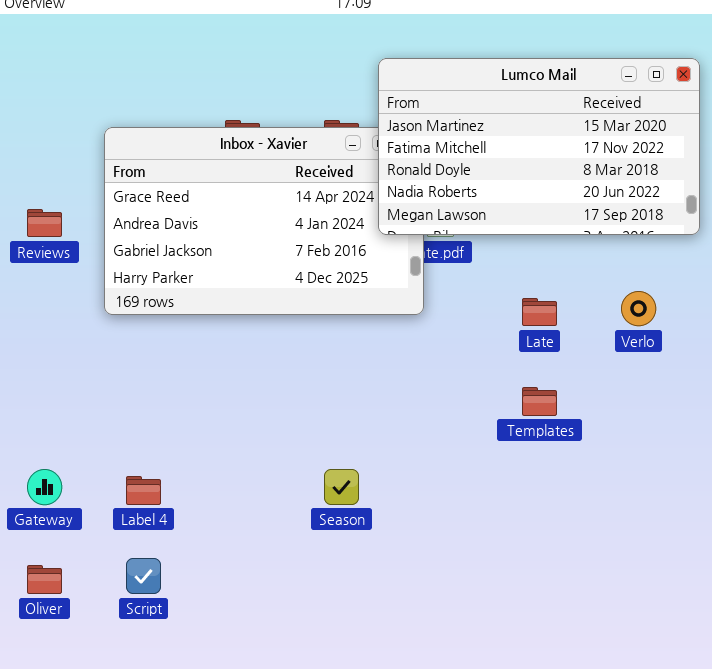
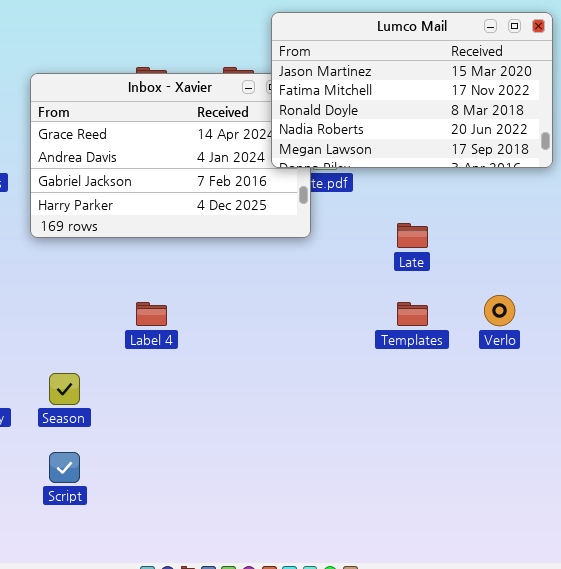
Verlo: [621,291,656,326] -> [484,295,515,326], moved
Season: [324,469,359,505] -> [49,373,80,405], moved
Label 4: [126,476,161,505] -> [136,302,167,326], moved

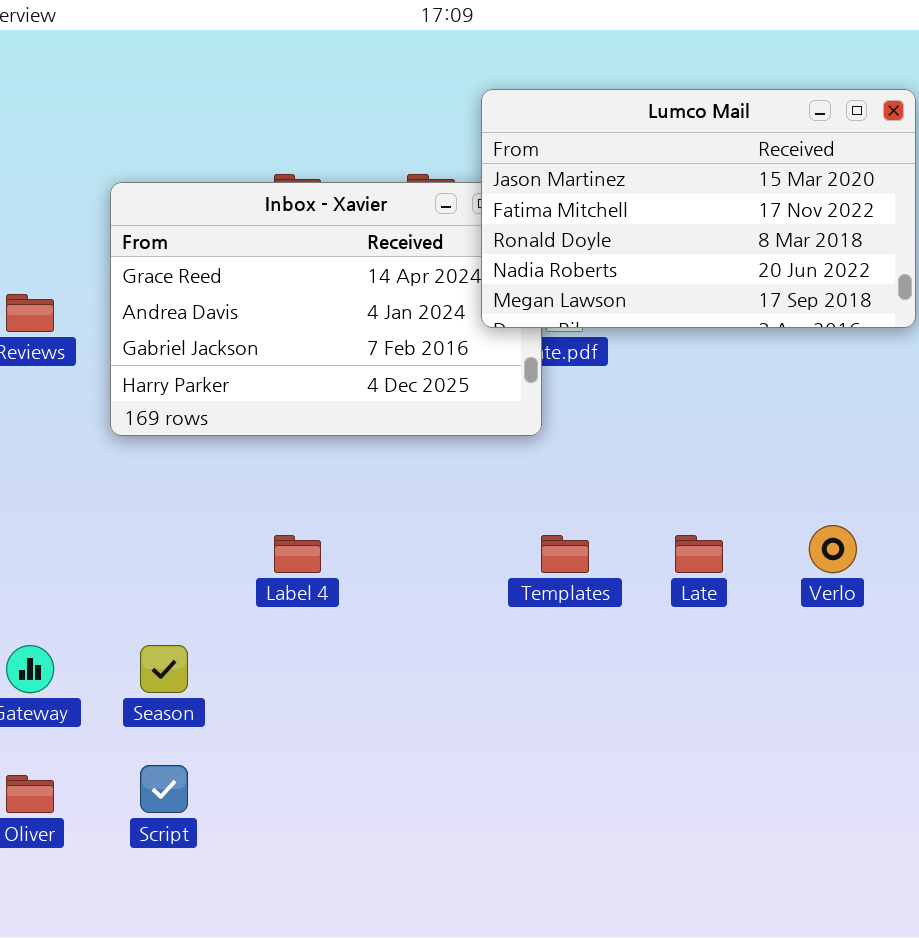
Late: [397,223,428,248] -> [675,535,723,573], moved
Templates: [397,302,428,326] -> [541,535,589,573], moved

